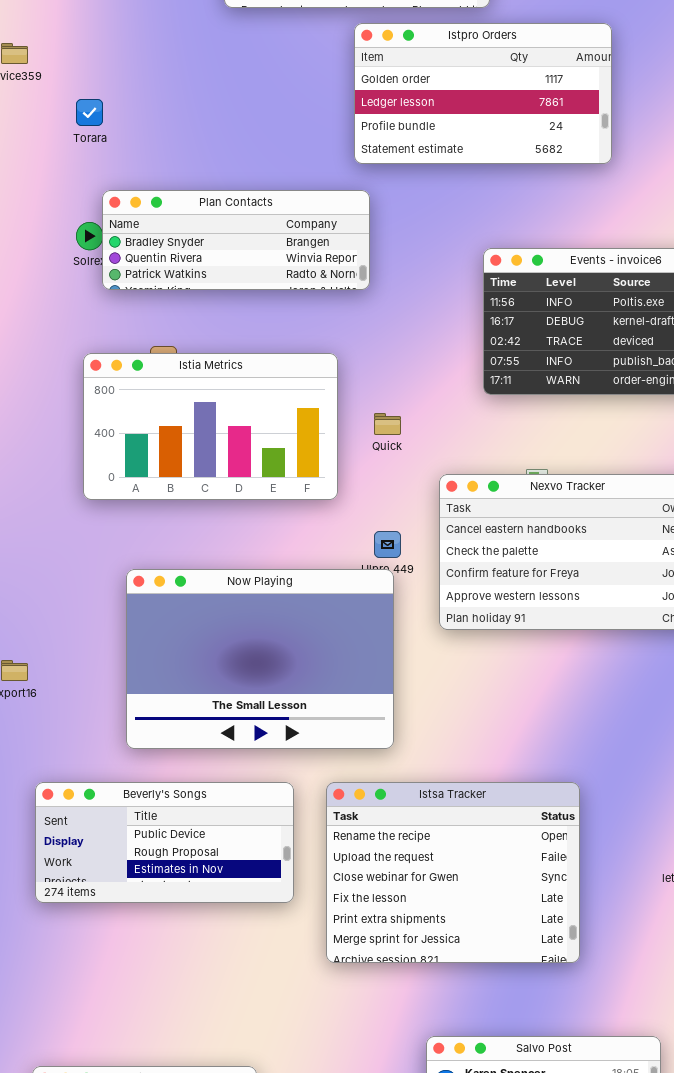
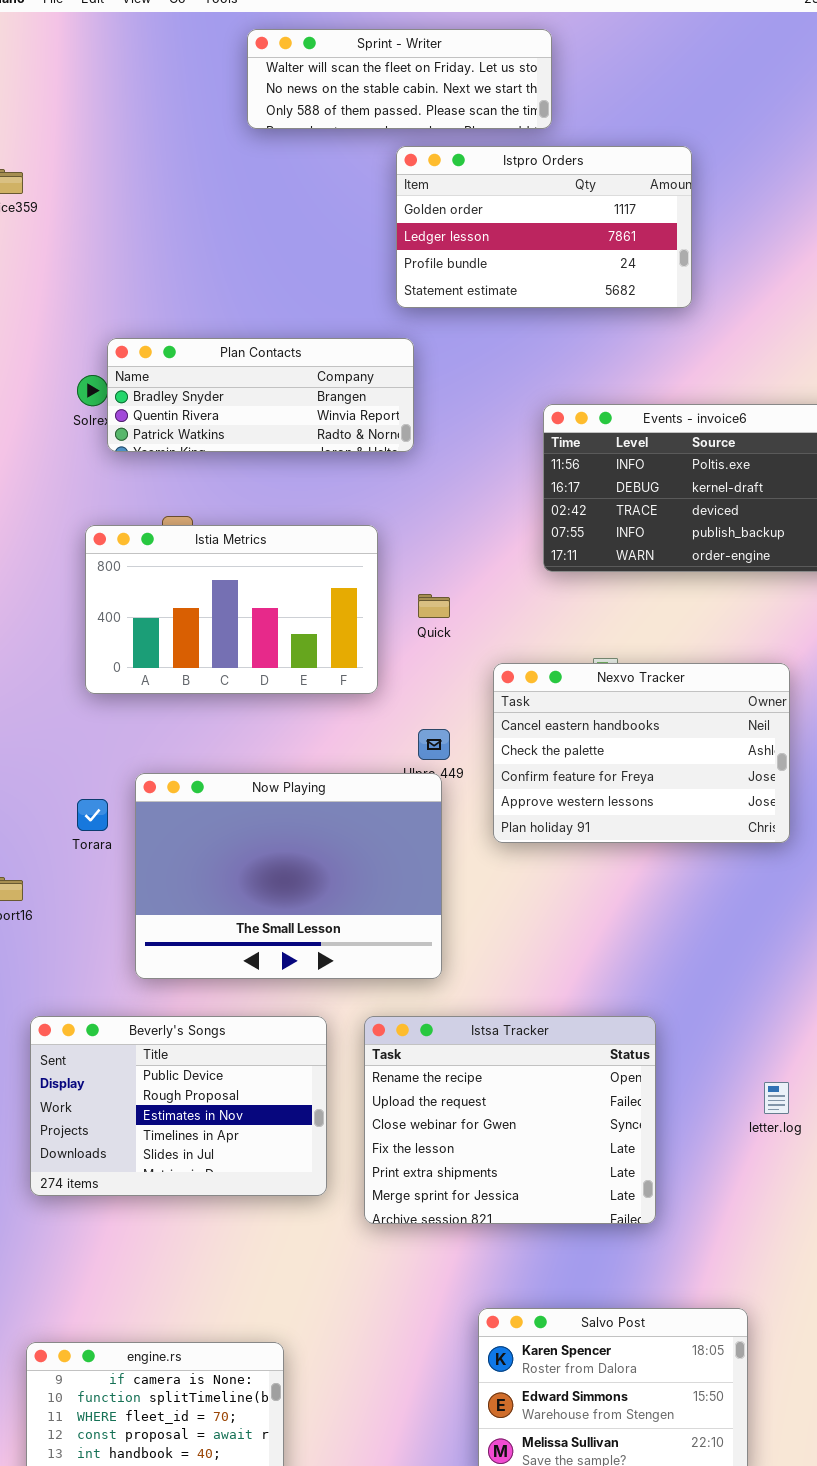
Torara: [76,99,103,126] -> [77,799,108,831], moved
Beverly's Songs: [35,782,294,903] -> [30,1016,327,1196], resized

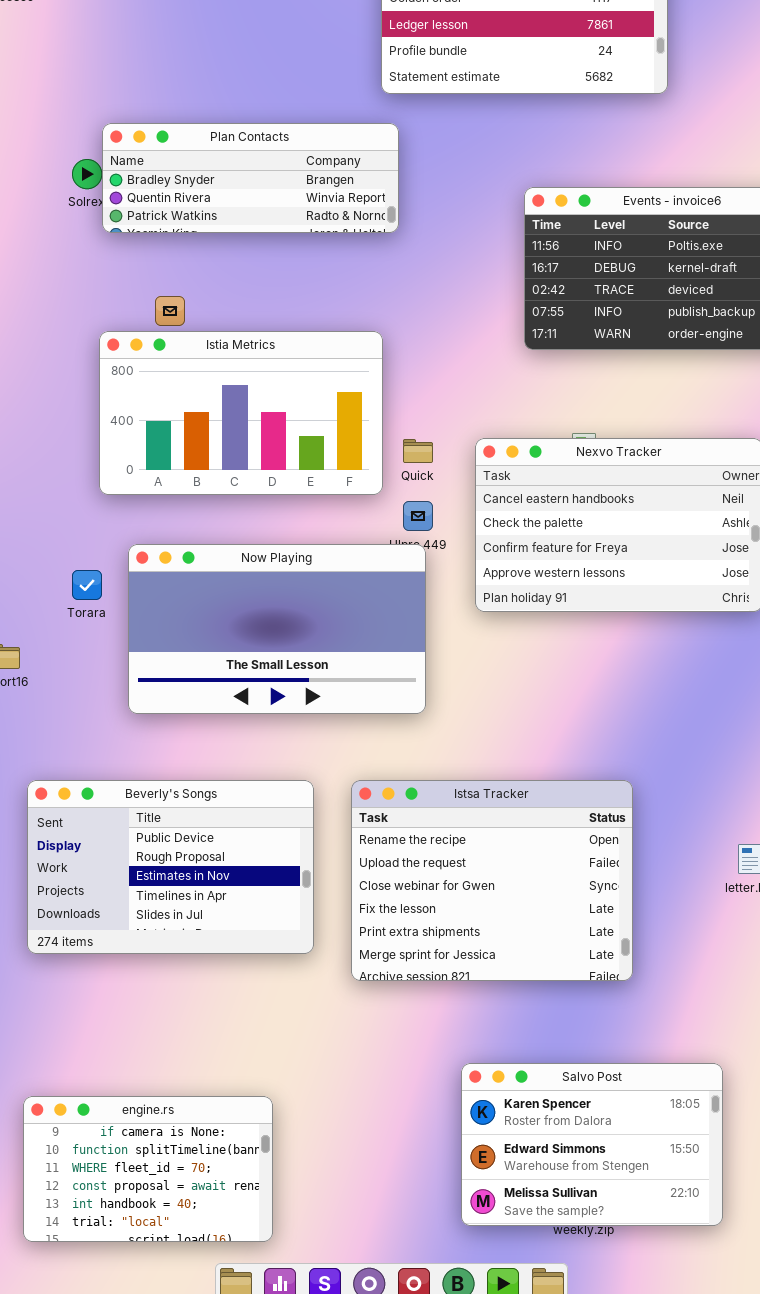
Istia Metrics: [85,525,378,694] -> [99,331,383,495], moved
Quick: [418,594,450,618] -> [403,439,433,463], moved
Now Playing: [135,773,442,979] -> [128,544,426,714], resized

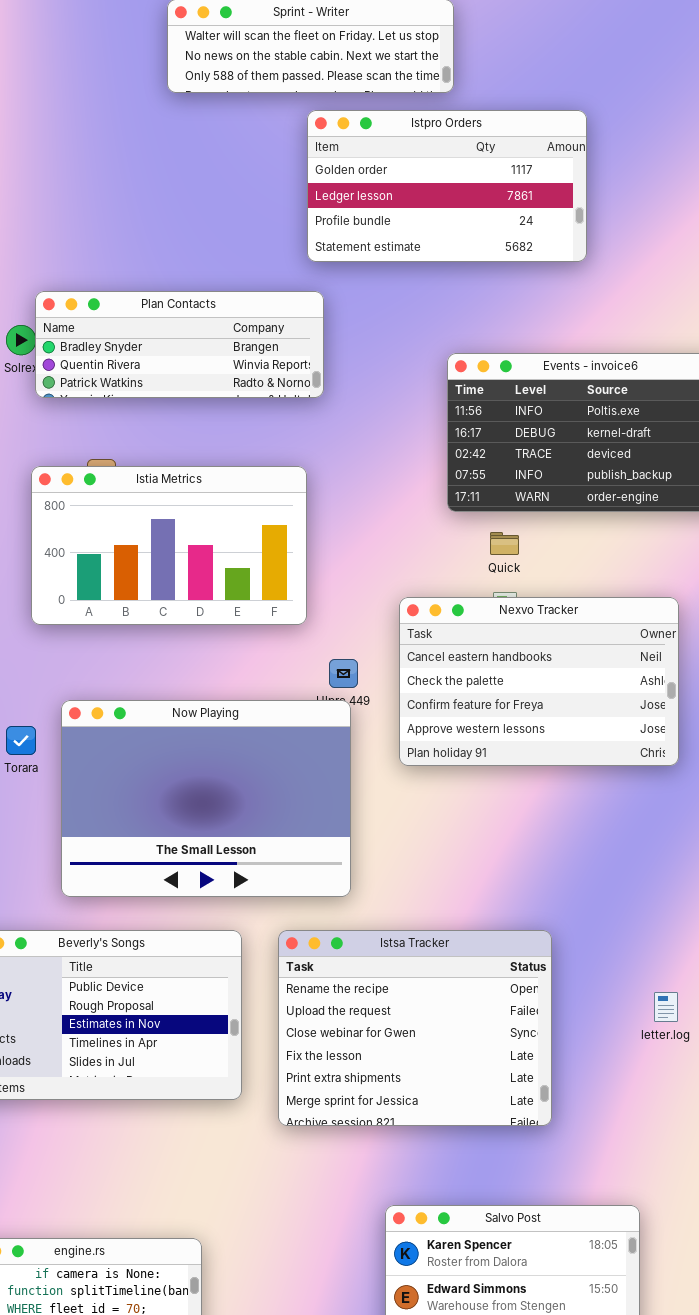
Istia Metrics: [99,331,383,495] -> [31,466,307,625], moved
Quick: [403,439,433,463] -> [490,532,519,555], moved
Now Playing: [128,544,426,714] -> [61,700,351,897], resized

